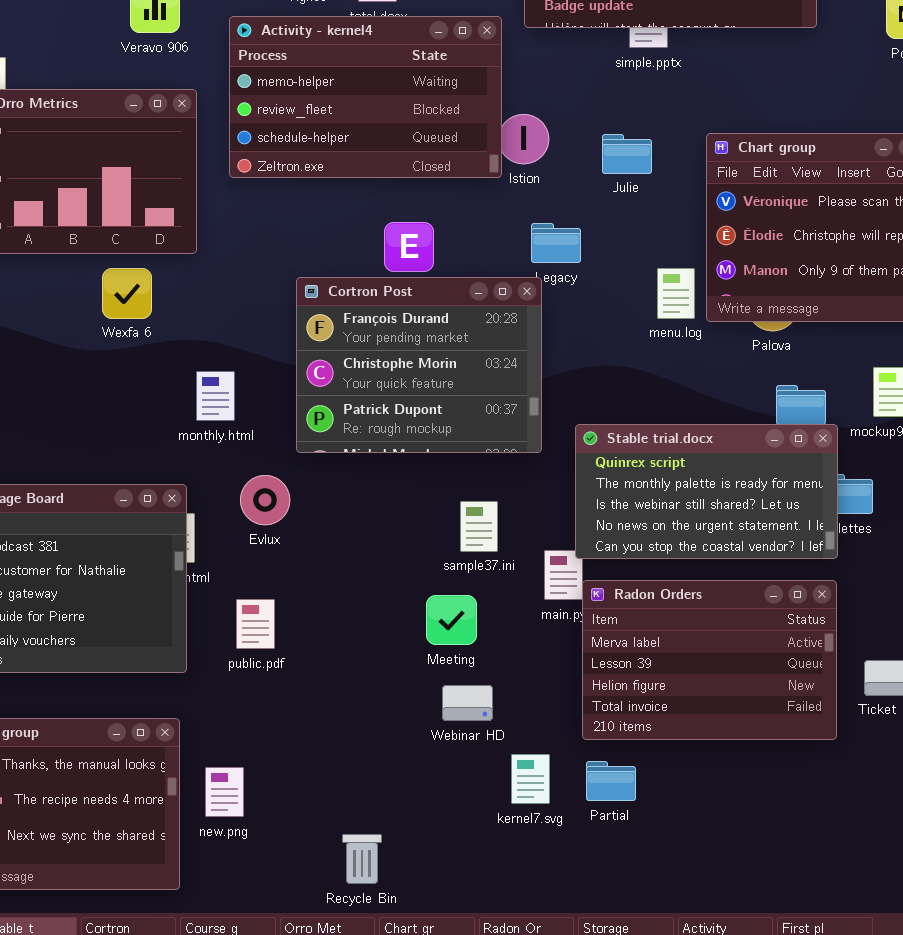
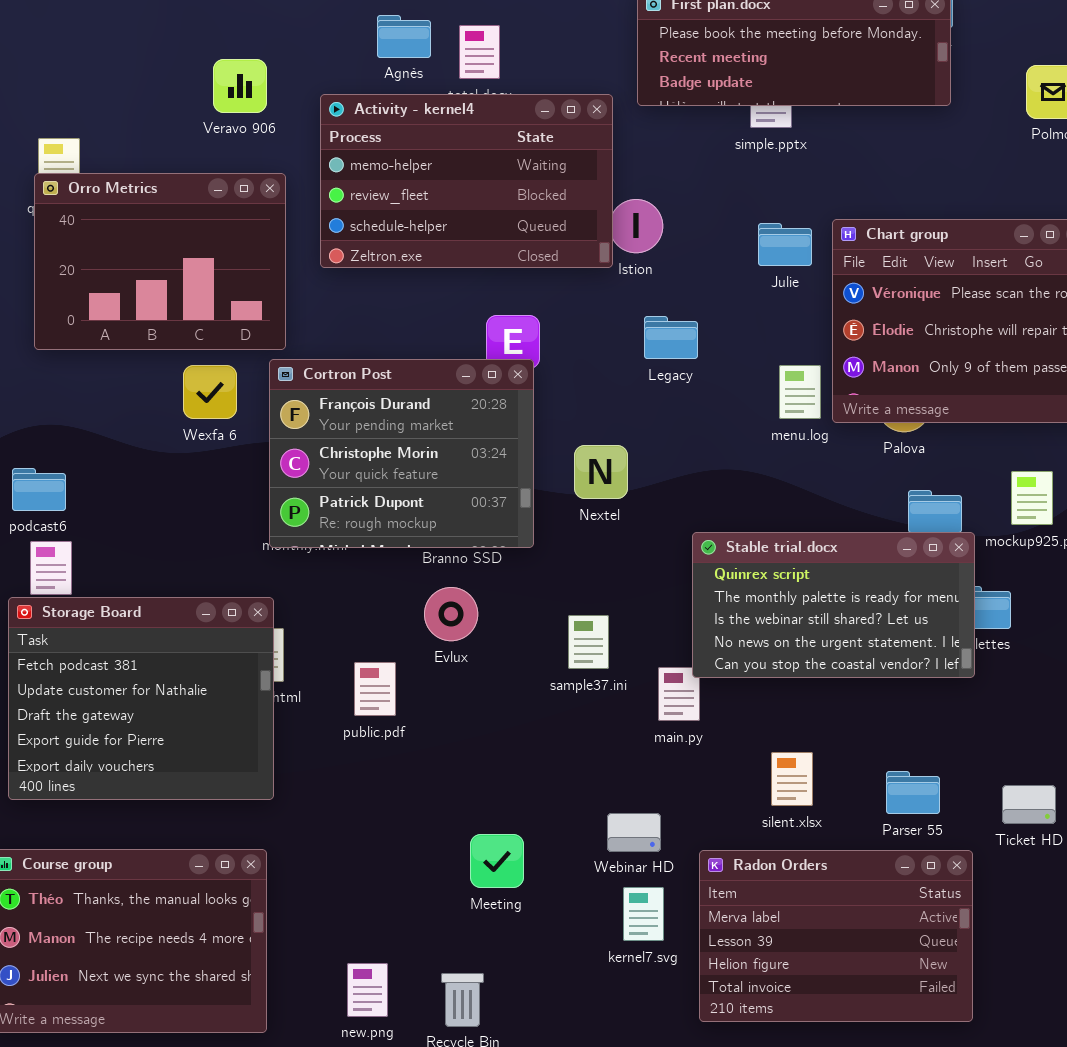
Julie: [602,134,652,174] -> [758,223,812,266], moved
Cortron Post: [296,277,542,453] -> [269,359,534,548], moved
Evlux: [240,475,290,525] -> [424,587,478,641], moved
Radon Orders: [582,580,837,740] -> [699,850,973,1022], moved
Meeting: [426,595,477,645] -> [470,834,524,888], moved
public.pdf: [236,599,275,649] -> [354,662,396,716], moved
Webinar HD: [442,685,493,721] -> [607,813,661,852], moved
new.png: [205,767,244,817] -> [347,963,388,1017], moved

